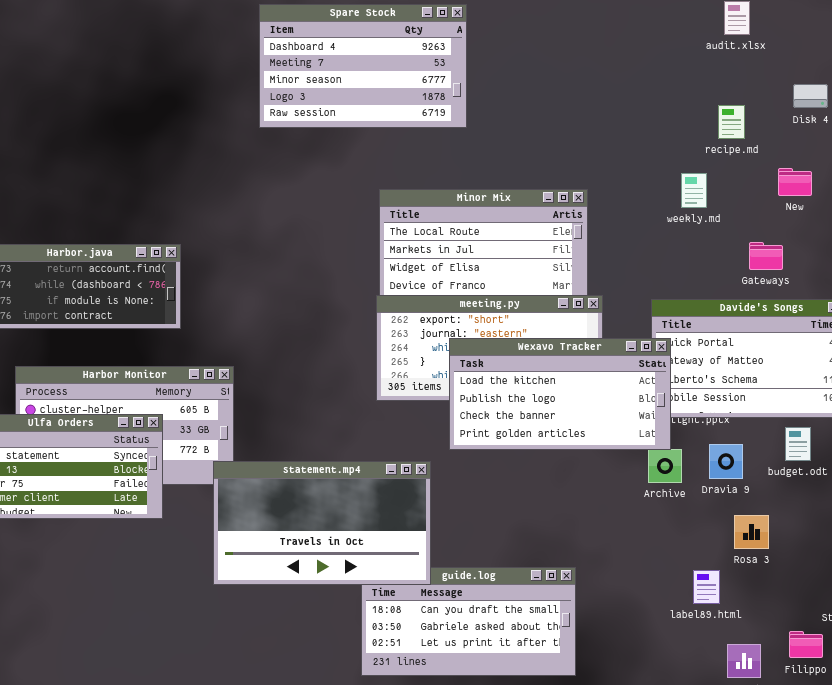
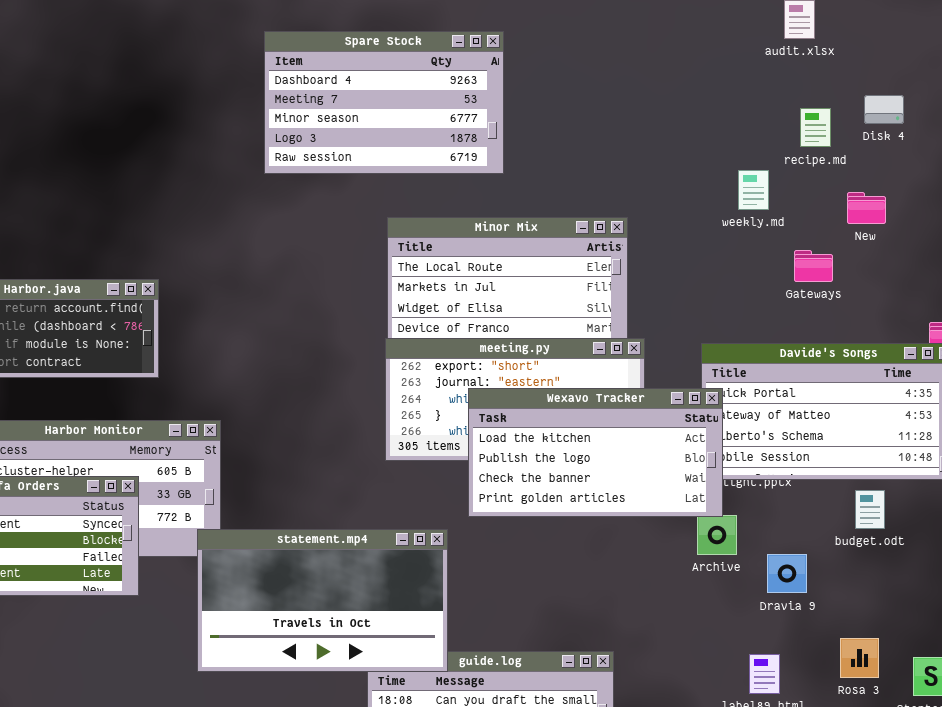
Spare Stock: [259,4,467,128] -> [264,31,504,174], moved
recipe.md: [718,105,745,139] -> [800,108,831,147], moved
weekly.md: [681,173,707,208] -> [738,170,769,210], moved
Gateways: [749,242,783,270] -> [794,250,833,282], moved
Dravia 9: [709,444,743,479] -> [767,554,807,593], moved
Rosa 3: [734,515,769,549] -> [840,638,879,678], moved

